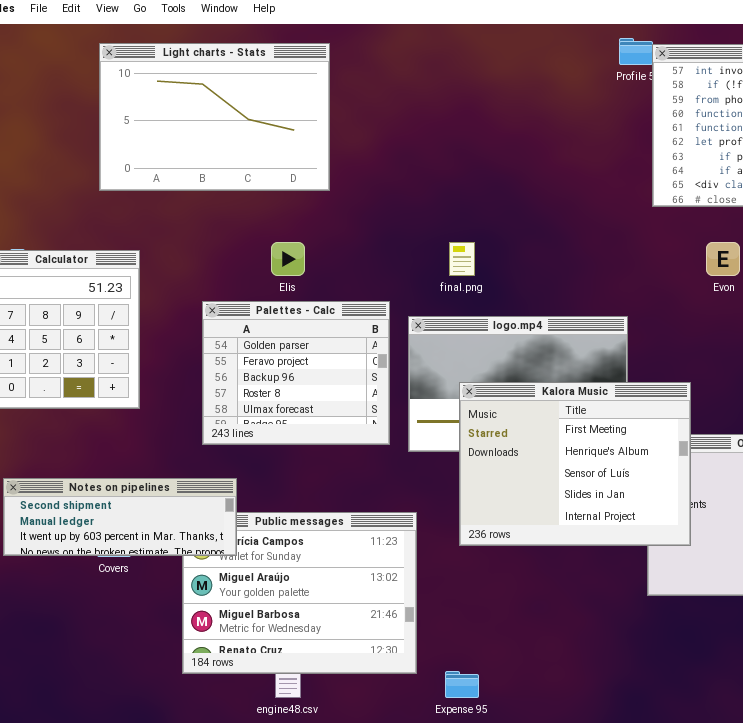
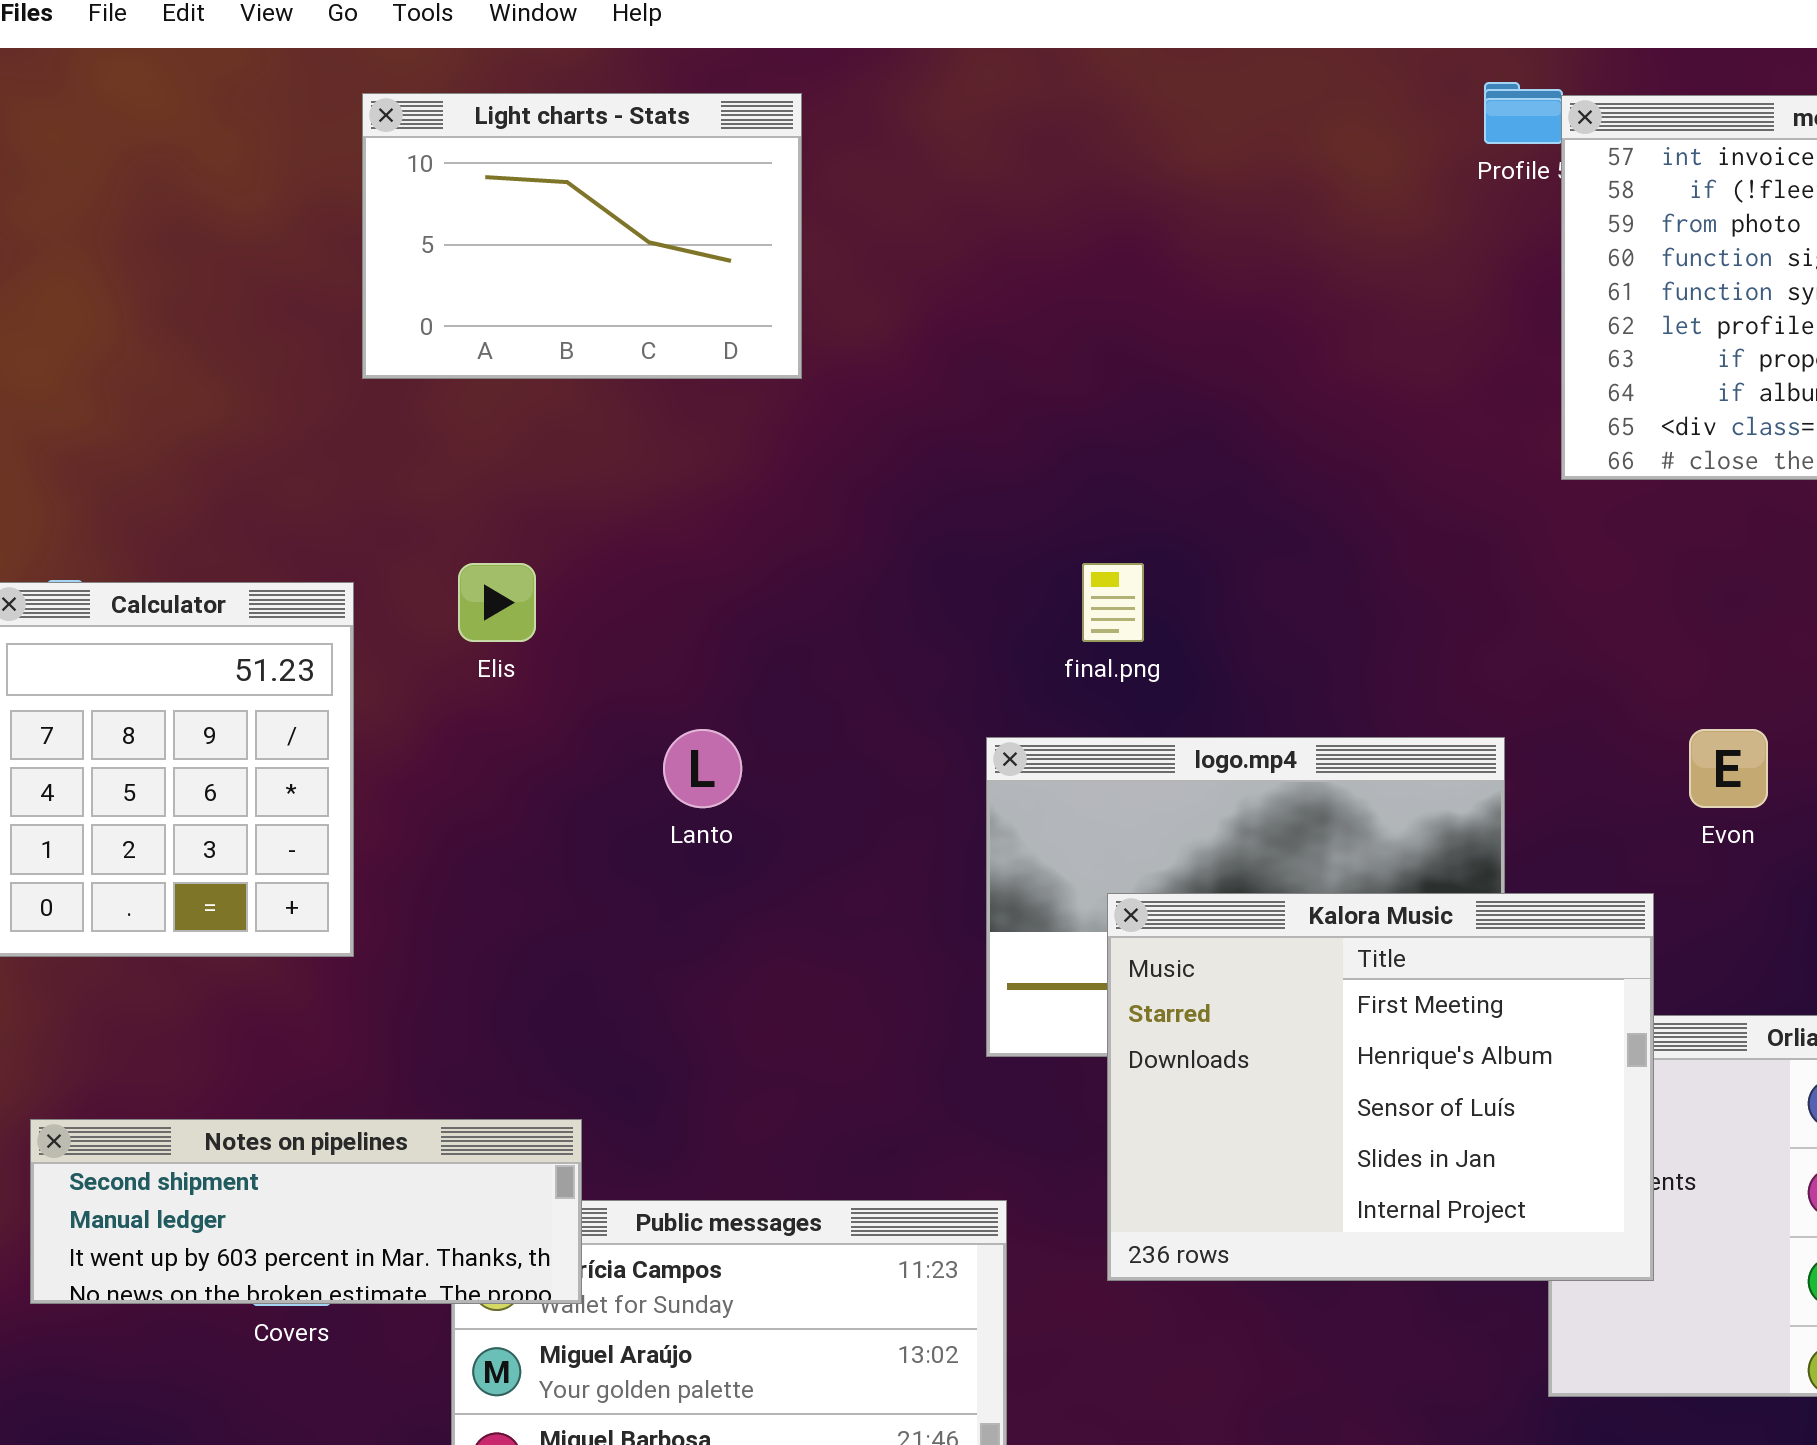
Light charts - Stats: [99,43,330,191] -> [362,93,802,379], resized
Elis: [271,242,305,276] -> [458,563,536,642], moved
Evon: [706,242,740,276] -> [1689,729,1768,808], moved
Palettes - Calc: [202,301,390,445] -> none, closed

